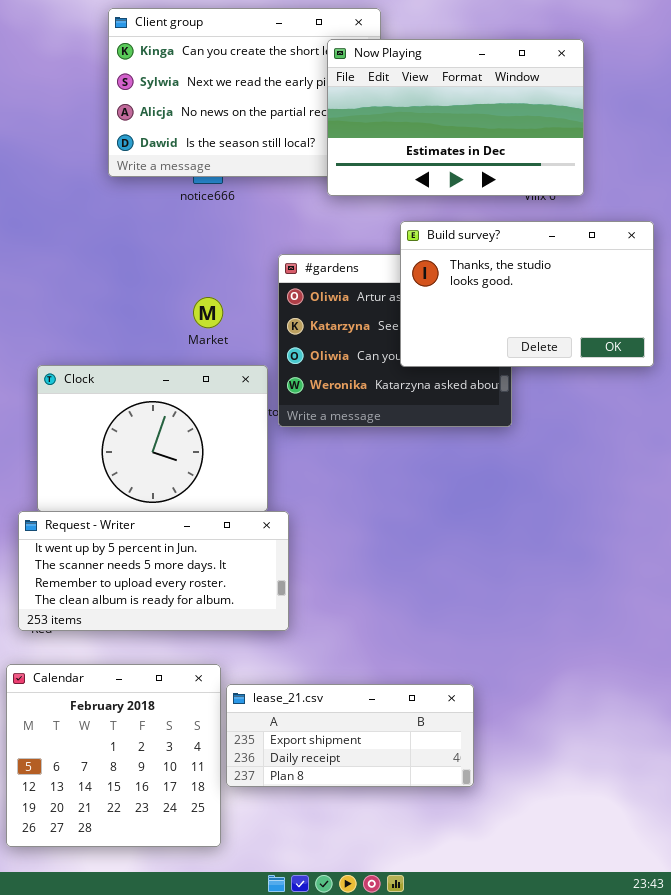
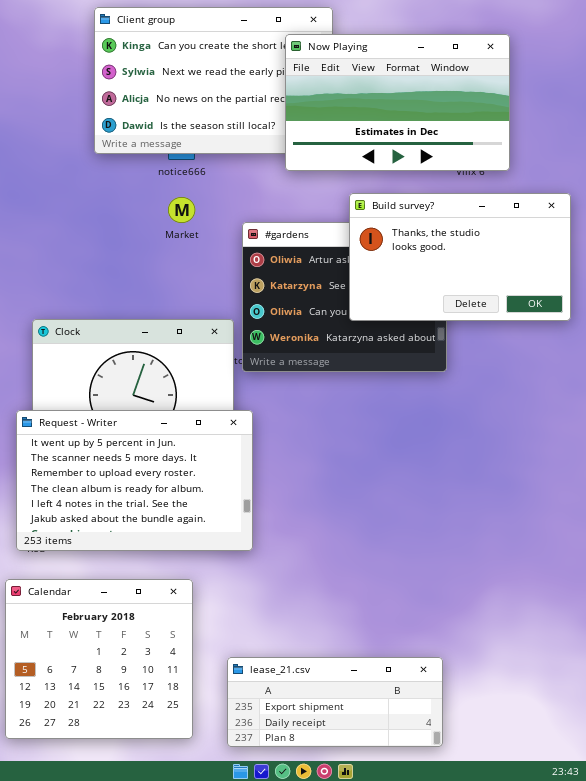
Market: [193,297,223,328] -> [168,197,195,223], moved
Request - Writer: [18,511,289,631] -> [16,410,253,551], resized
lease_21.csv: [226,684,474,787] -> [227,657,443,747], moved

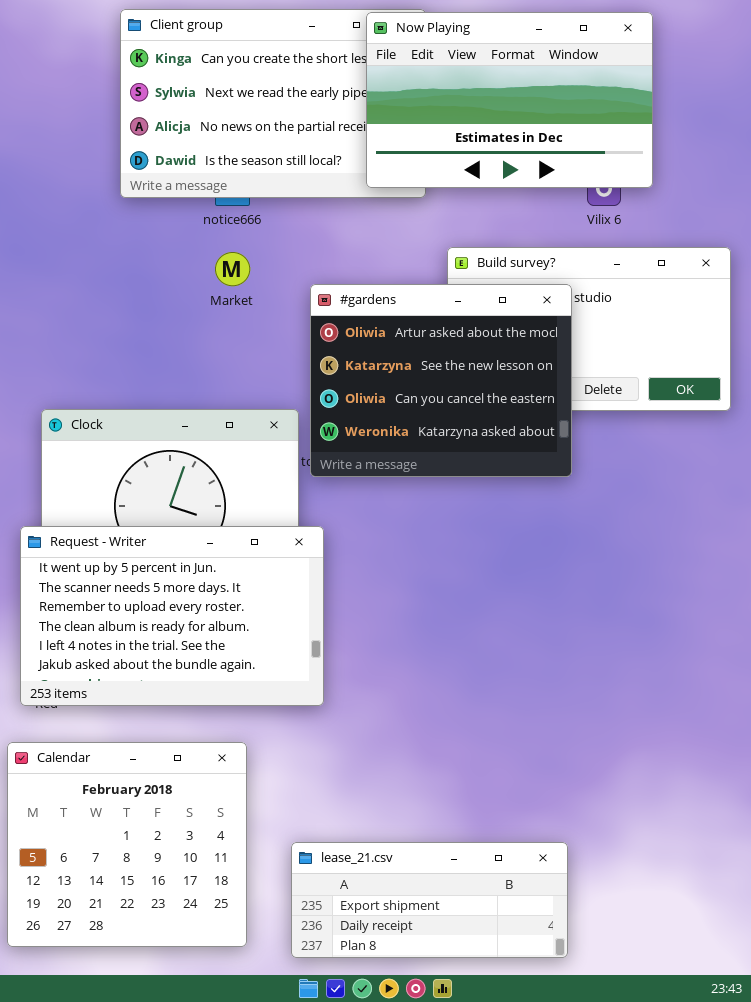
Now Playing: [285,34,510,171] -> [366,12,653,188], moved
#gardens: [242,222,447,372] -> [310,284,572,477], raised

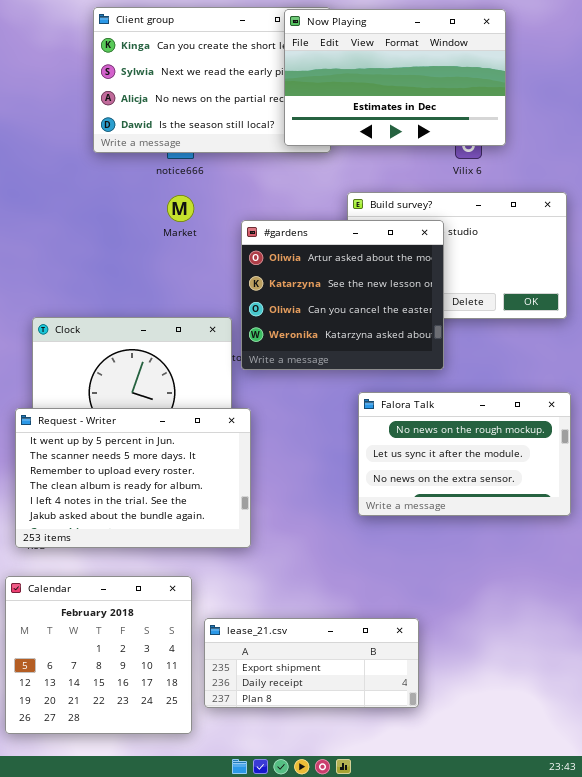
Falora Talk: none -> [358,392,571,516], opened
lease_21.csv: [291,842,568,958] -> [204,618,419,708], moved

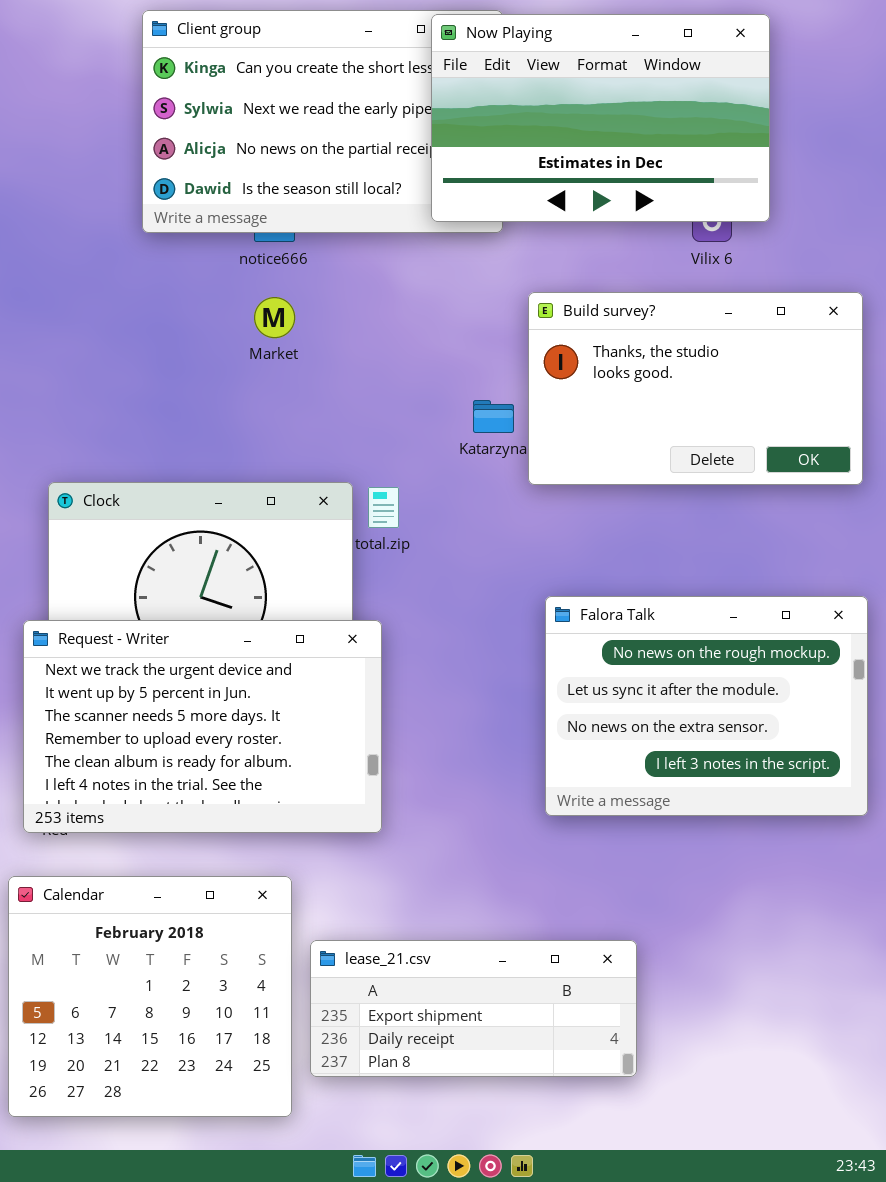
#gardens: [241,220,444,370] -> none, closed
Falora Talk: [358,392,571,516] -> [545,596,868,816], resized
Request - Writer: [15,408,251,548] -> [23,620,382,833], scrolled up 1 row

